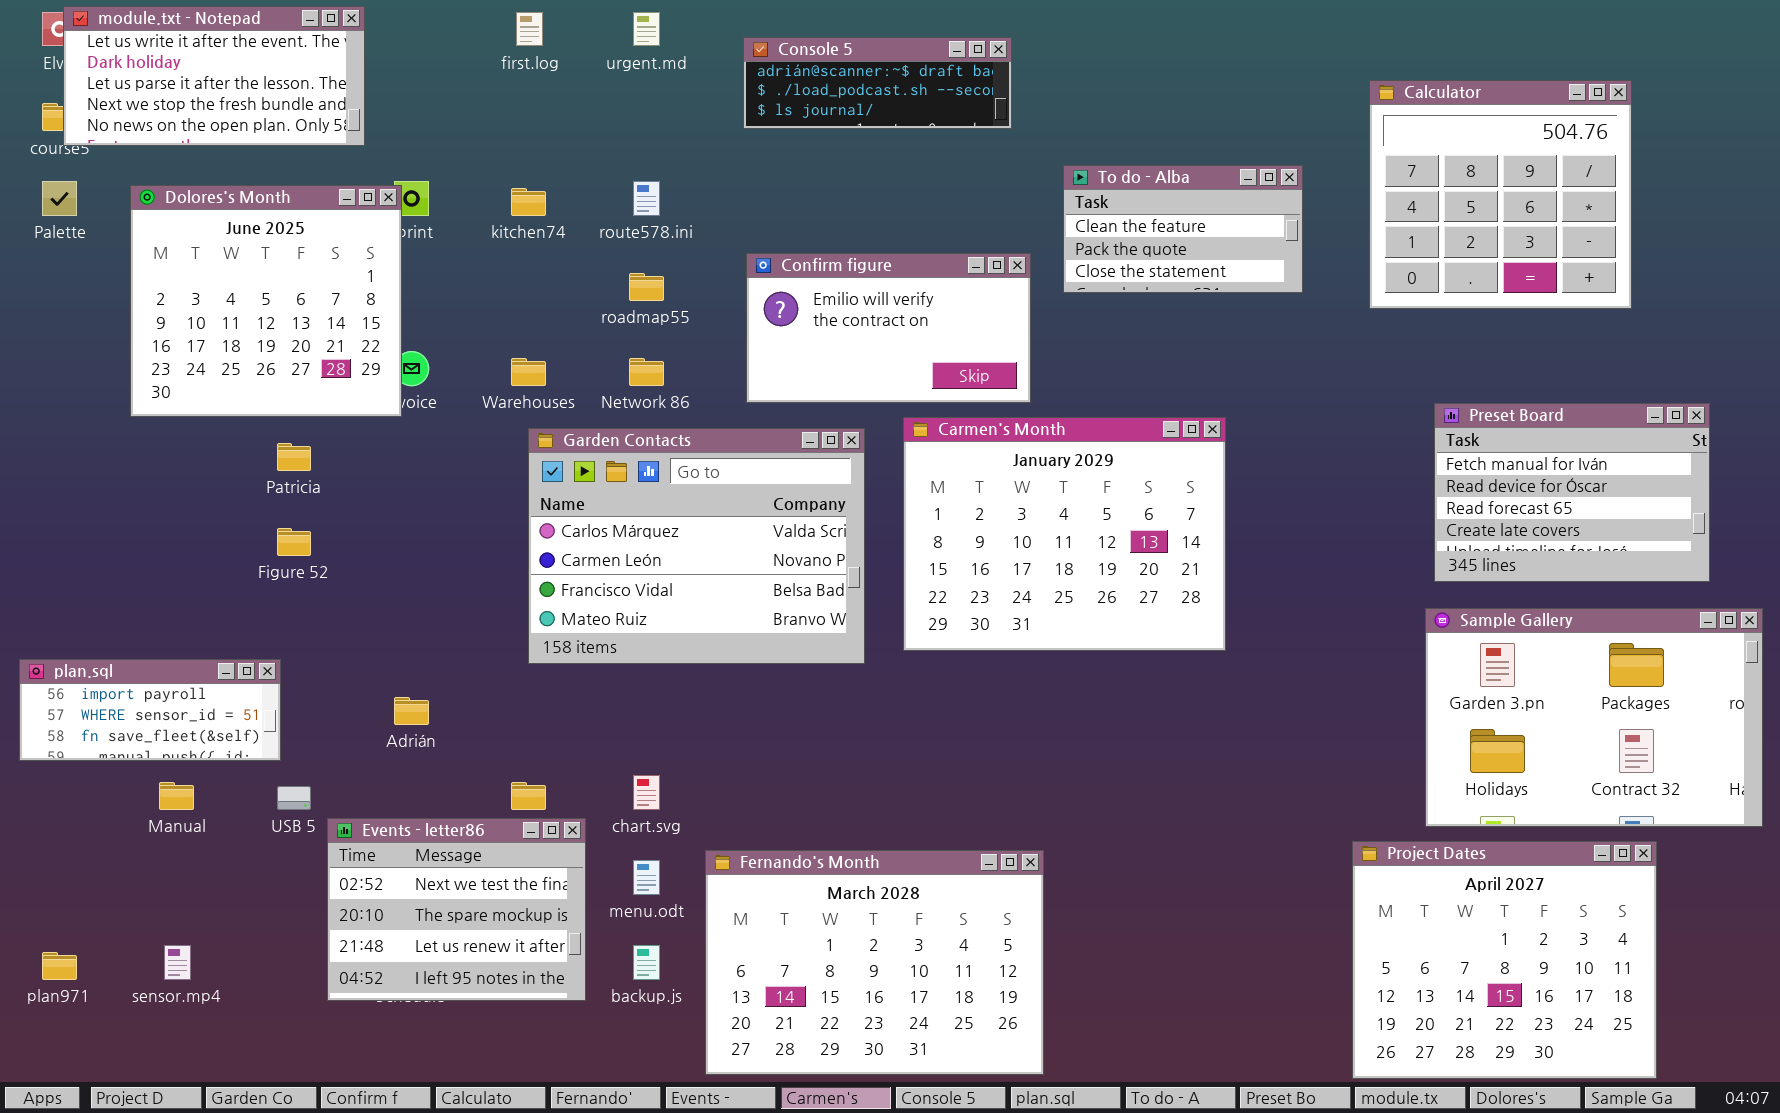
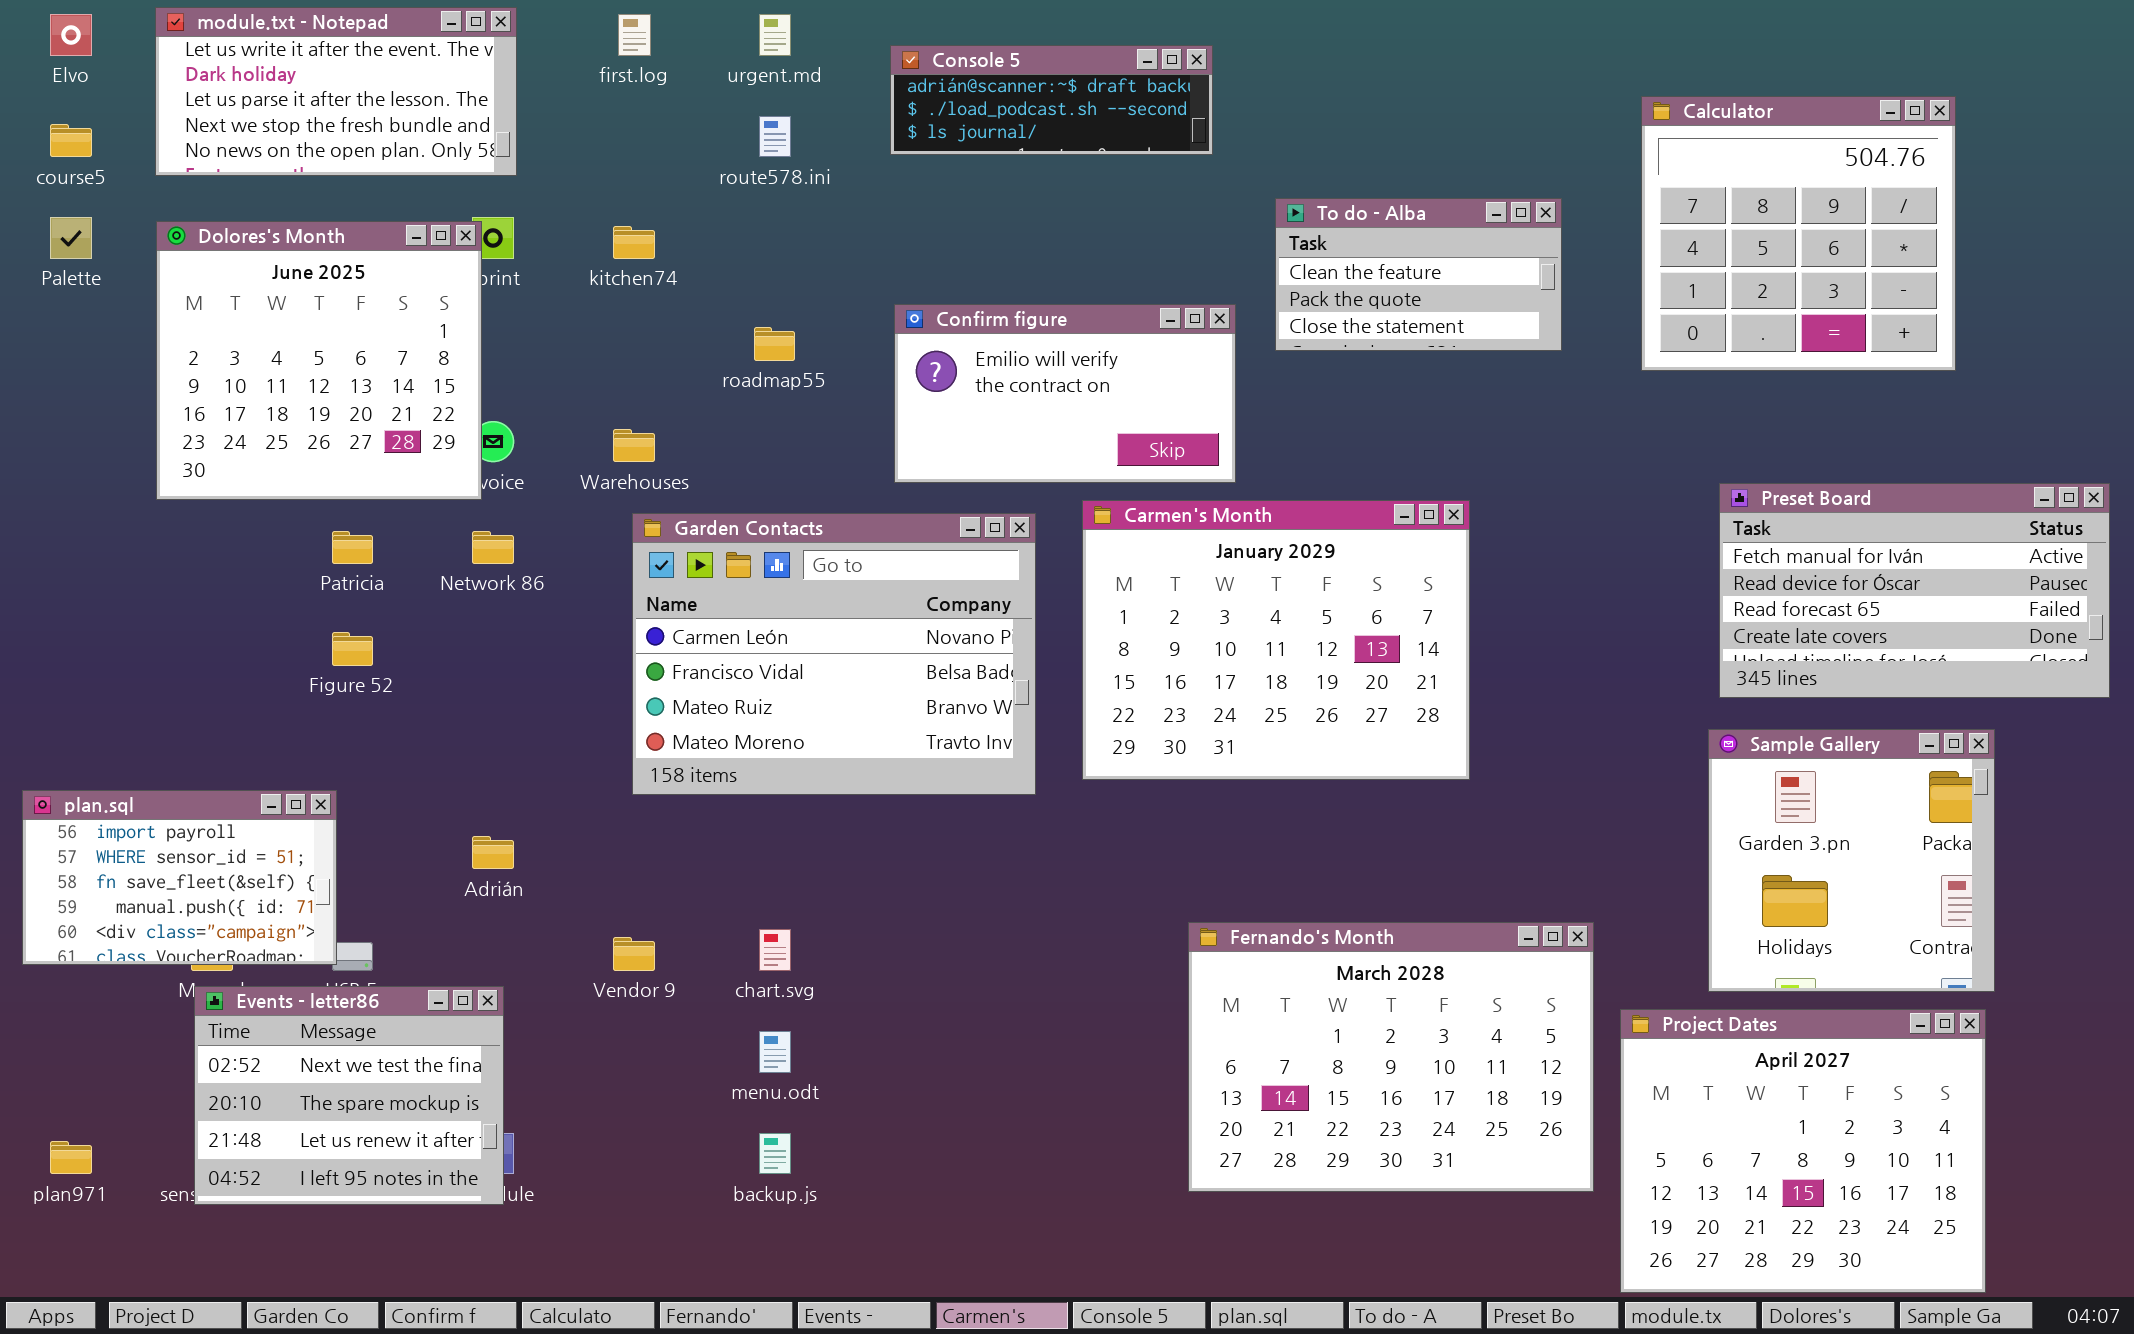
module.txt - Notepad: [63,6,365,146] -> [155,7,517,176], moved
route578.ini: [633,181,660,216] -> [759,116,791,157], moved
Network 86: [629,358,664,386] -> [472,531,514,564], moved
Preset Board: [1434,403,1710,582] -> [1719,483,2110,698], resized
Garden Contacts: [528,428,865,664] -> [632,513,1036,795], scrolled down 1 row
Sample Gallery: [1425,608,1763,827] -> [1708,729,1995,992], resized
plan.sql: [19,659,281,761] -> [22,790,337,965], resized
Events - letter86: [327,818,586,1001] -> [194,986,504,1205], moved
Fernando's Month: [705,850,1044,1075] -> [1188,922,1594,1192], moved

